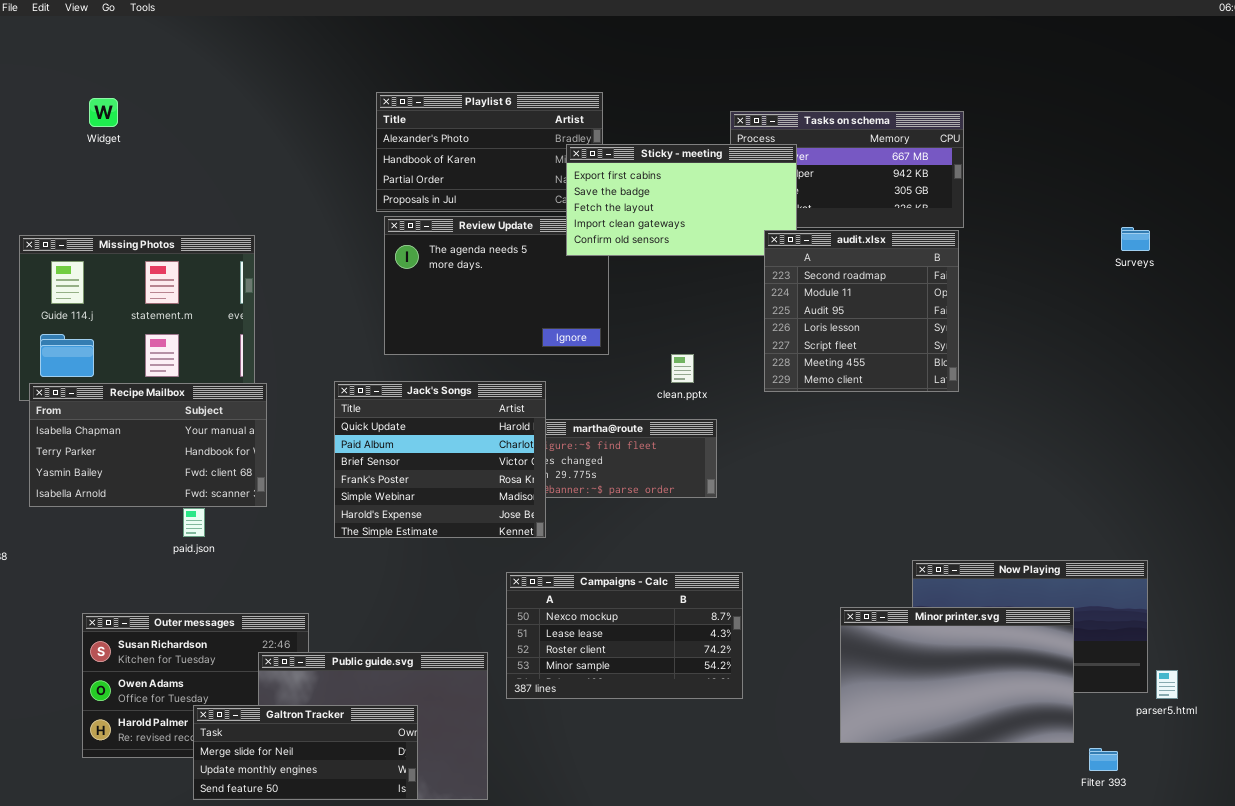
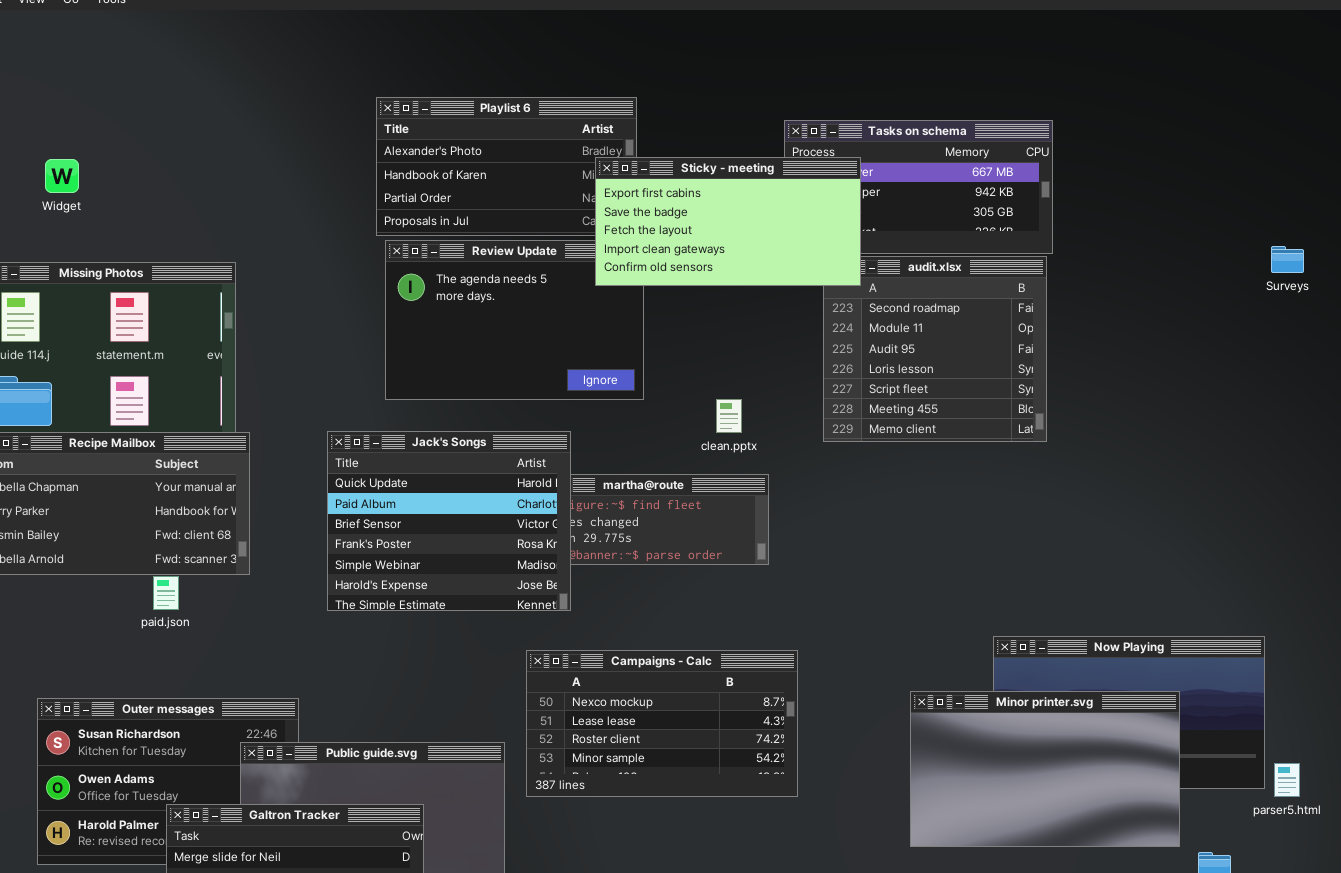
Widget: [89,98,118,127] -> [45,159,79,193], moved
Sticky - meeting: [566,144,797,256] -> [595,157,861,286], raised
Surveys: [1121,227,1150,251] -> [1271,246,1304,273], moved

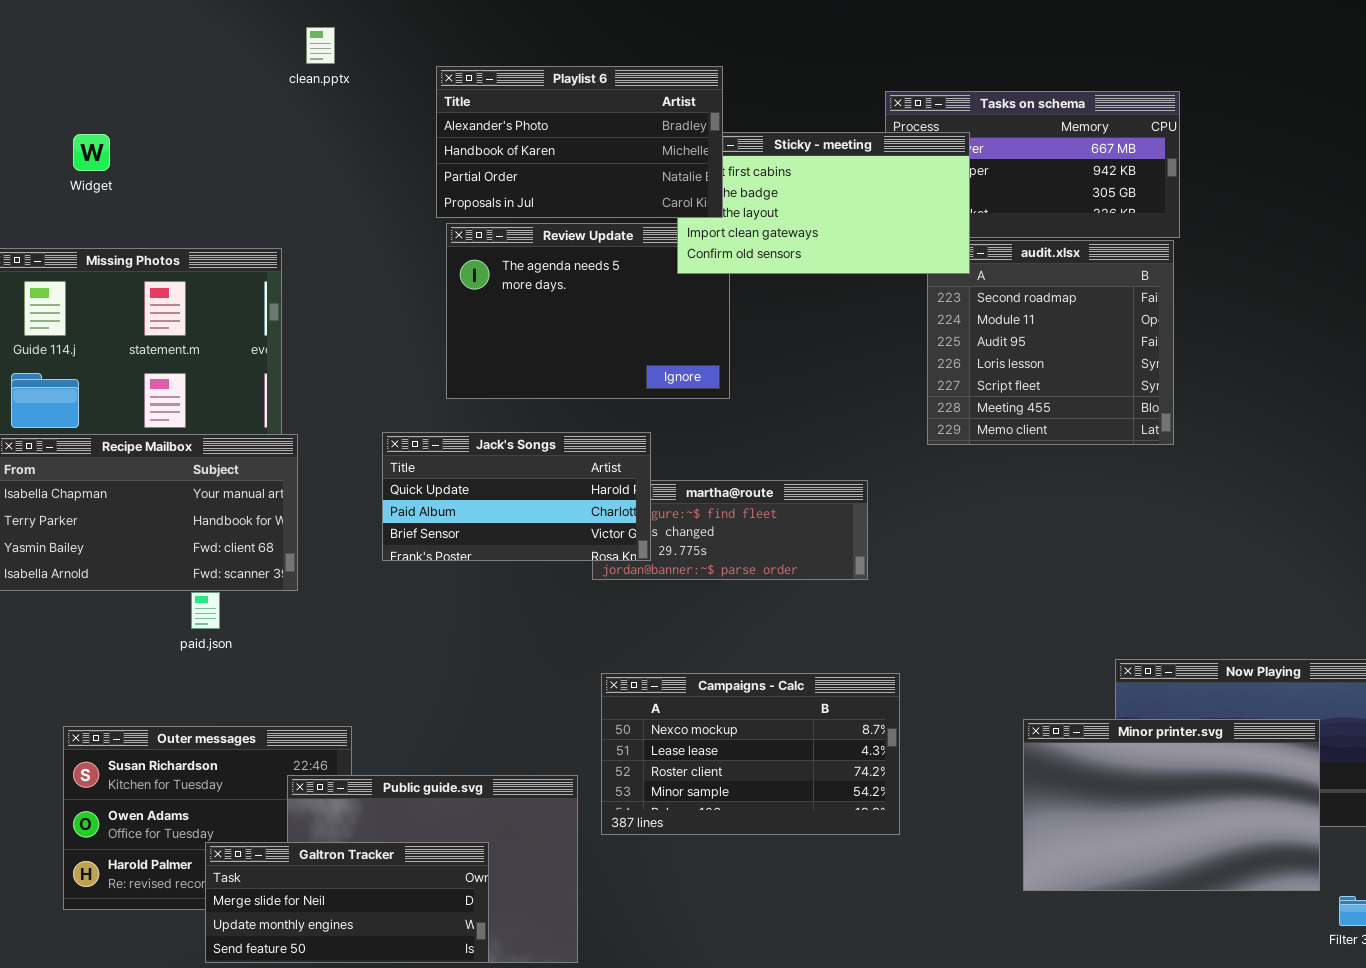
Playlist 6: [376,97,637,236] -> [436,66,723,218], raised
clean.pptx: [716,399,742,433] -> [306,27,335,64], moved
Jack's Songs: [327,431,571,611] -> [382,432,651,561], resized

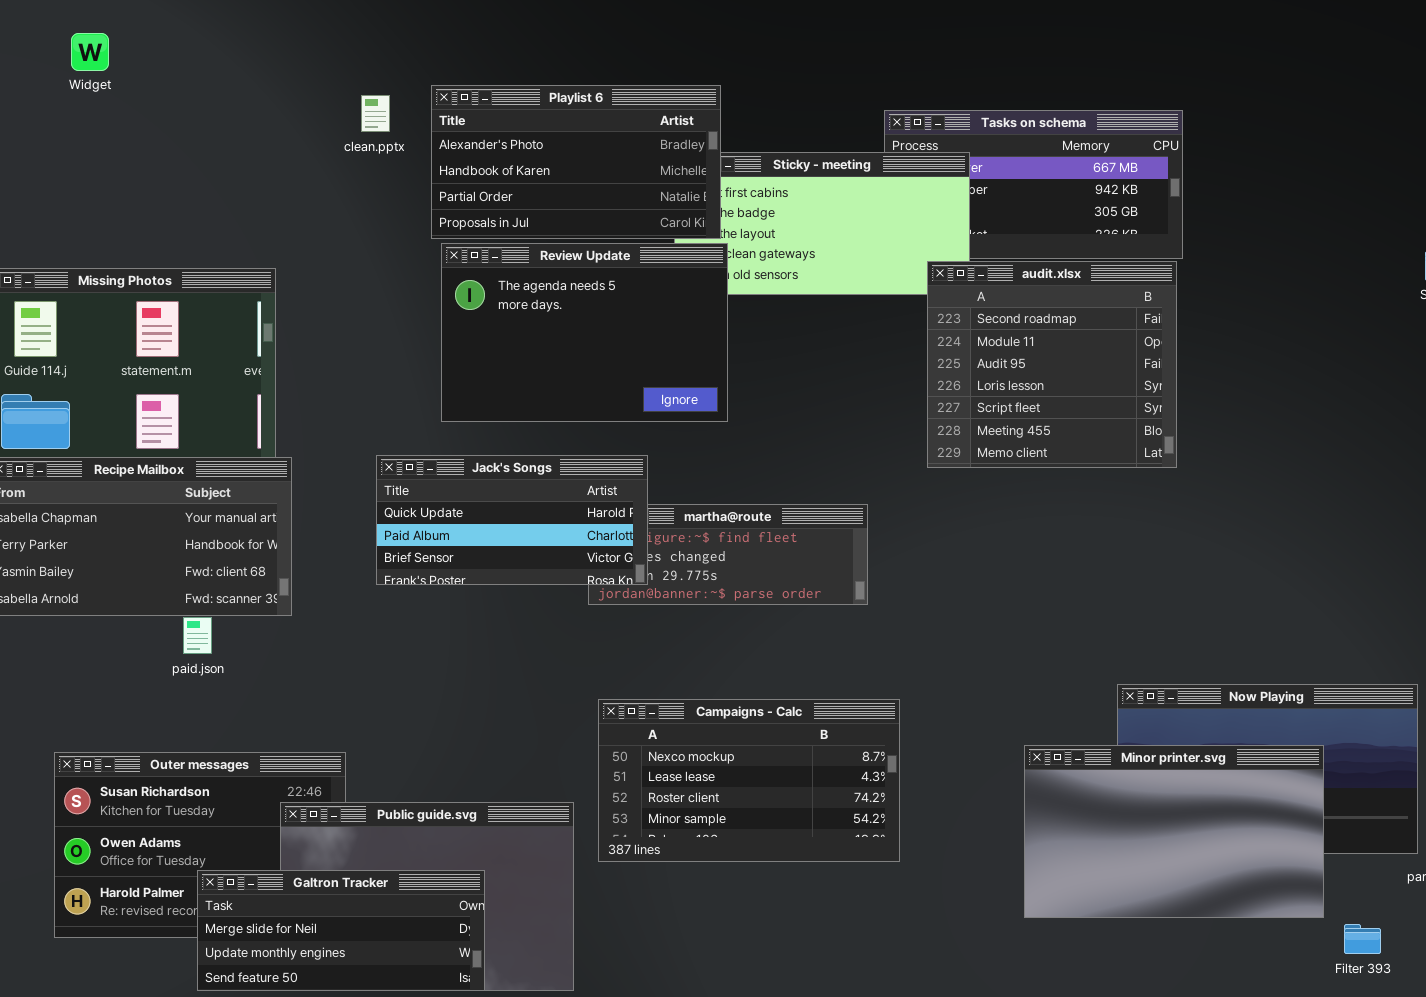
clean.pptx: [306,27,335,64] -> [361,95,390,132], moved
Widget: [73,134,110,171] -> [71,33,109,71], moved
Review Update: [446,223,730,399] -> [441,243,728,422], raised
audit.xlsx: [927,240,1174,445] -> [927,261,1177,468], raised

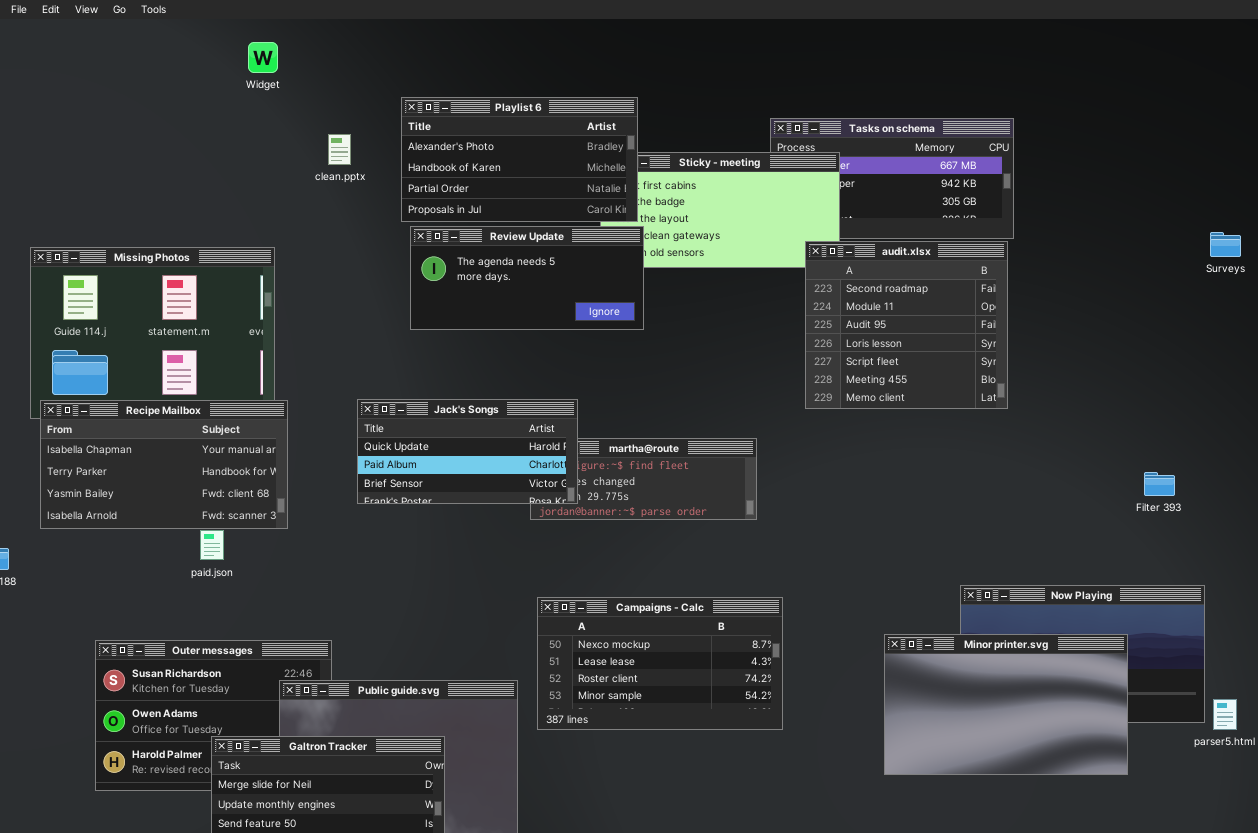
Widget: [71,33,109,71] -> [248,42,278,73], moved
clean.pptx: [361,95,390,132] -> [328,134,351,165], moved
Review Update: [441,243,728,422] -> [410,226,644,330], resized
Filter 393: [1344,924,1381,954] -> [1144,472,1175,496], moved

